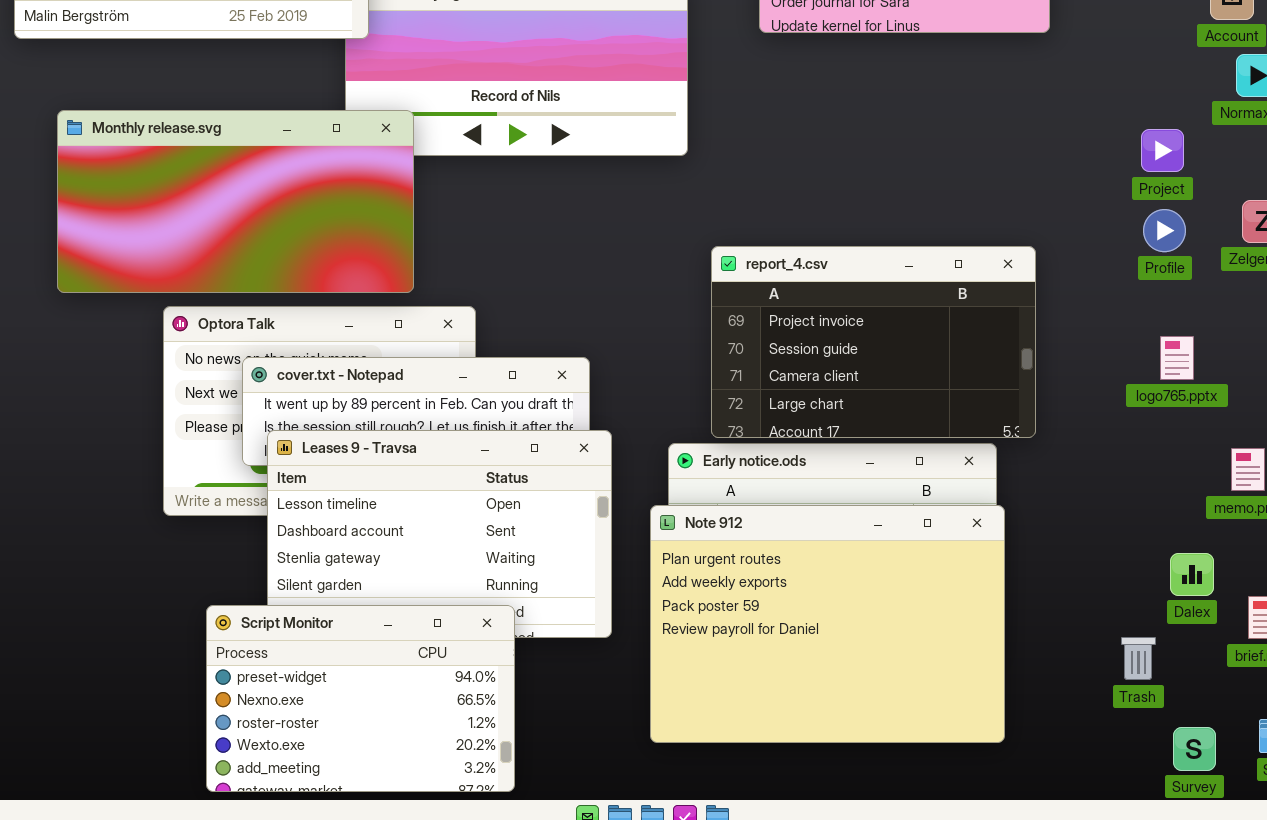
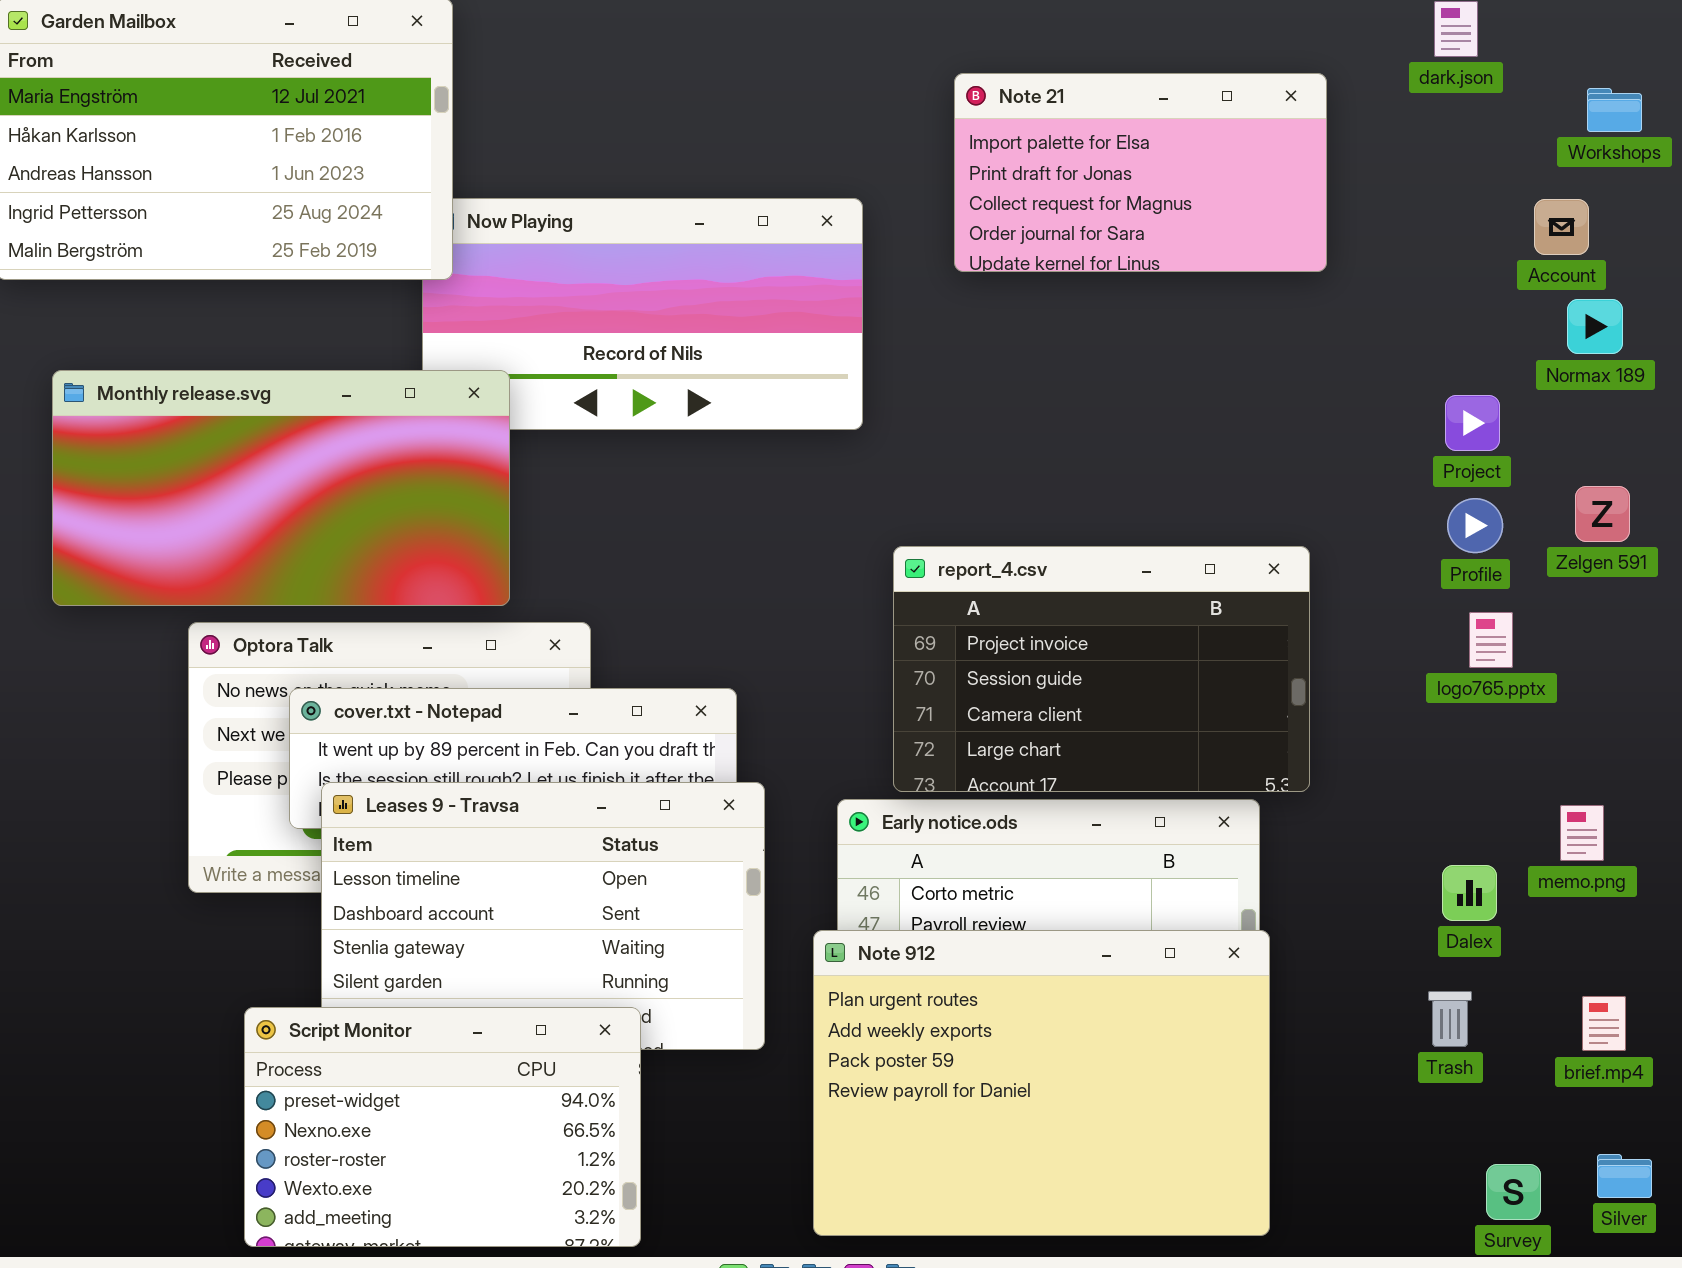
logo765.pptx: [1160,336,1194,380] -> [1469,612,1513,668], moved
Note 912: [650,505,1005,743] -> [813,930,1270,1236], moved
Dalex: [1170,553,1214,596] -> [1442,865,1497,921], moved
Trash: [1121,637,1156,680] -> [1428,991,1472,1047], moved

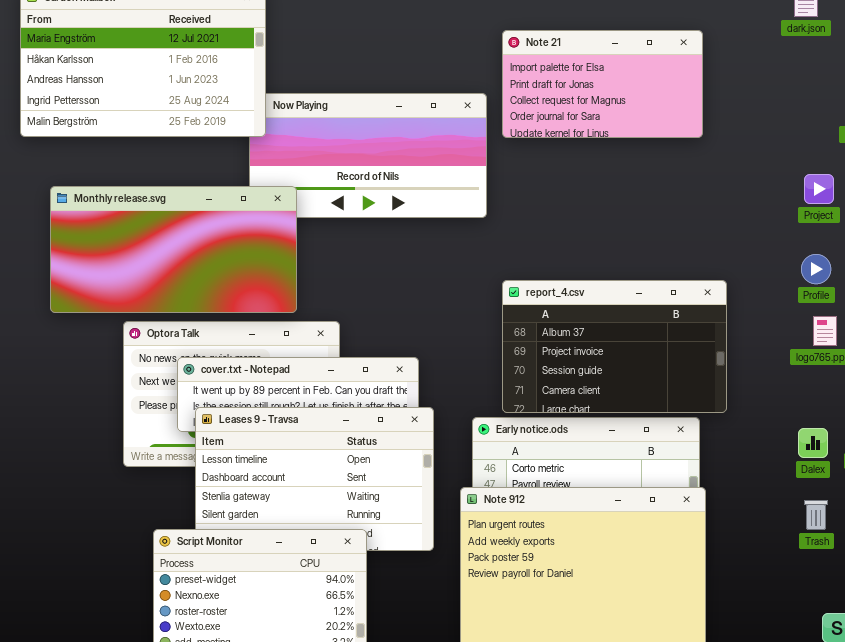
Note 21: [954,73,1327,272] -> [502,30,703,138], moved
Project: [1445,395,1500,451] -> [804,174,834,204], moved
report_4.csv: [893,546,1310,792] -> [502,280,727,413], scrolled up 1 row
Dalex: [1442,865,1497,921] -> [798,428,828,458], moved
Trash: [1428,991,1472,1047] -> [804,500,828,530], moved

